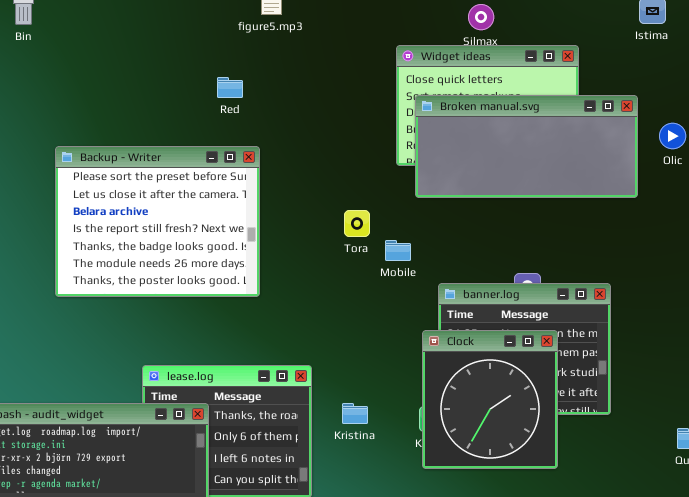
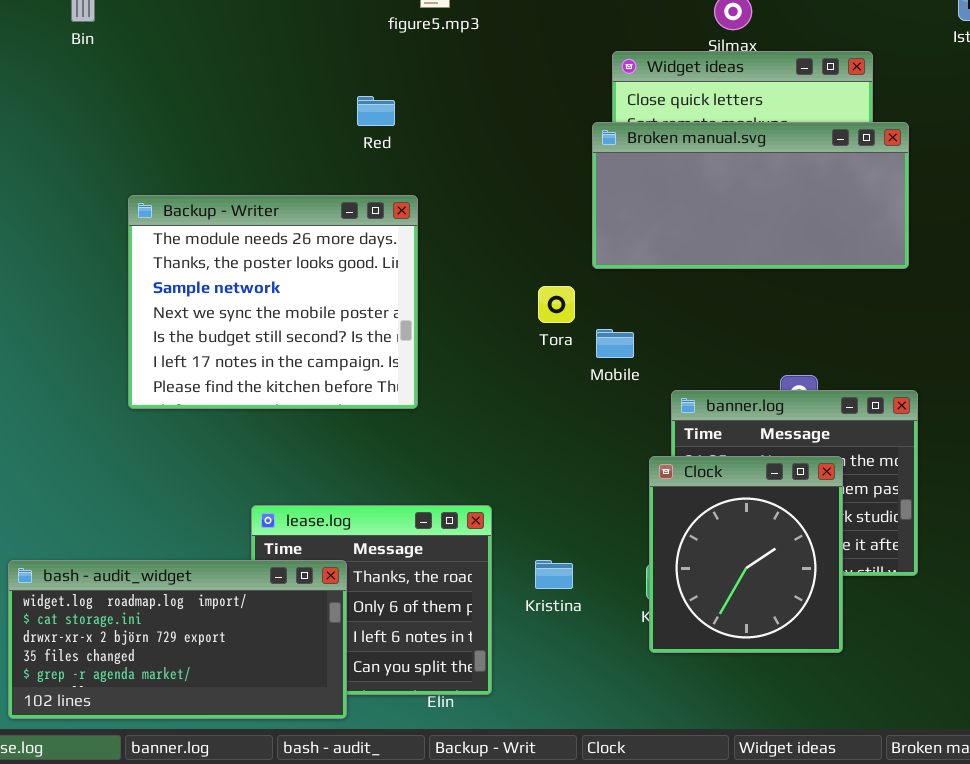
Broken manual.svg: [415,95,638,198] -> [592,122,909,269], moved
Backup - Writer: [55,146,260,297] -> [128,195,418,409], scrolled down 5 rows

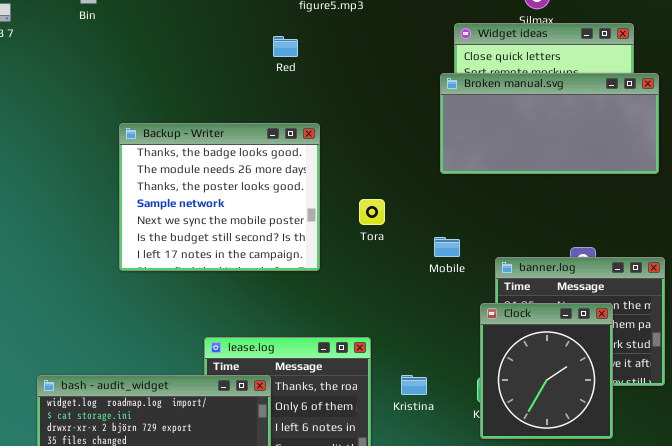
Red: [357,96,395,126] -> [273,36,298,57], moved
Backup - Writer: [128,195,418,409] -> [119,123,320,271], scrolled up 1 row
Tora: [538,286,575,323] -> [359,199,385,225], moved
Mobile: [596,329,634,358] -> [434,237,460,257], moved

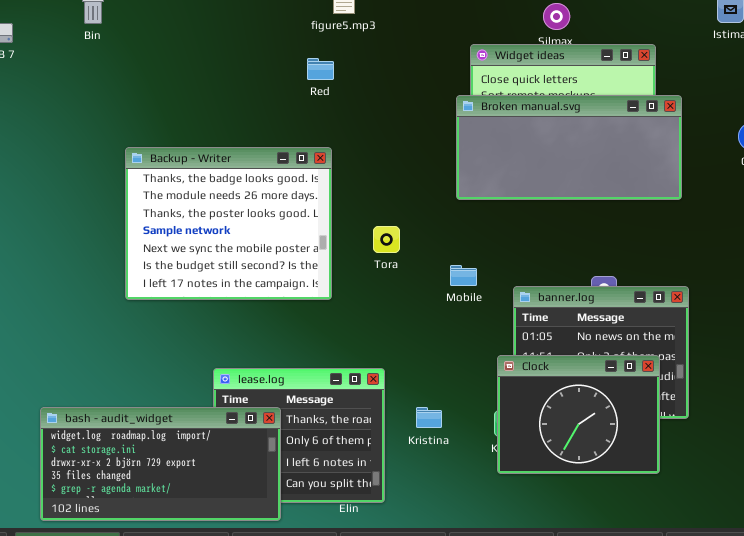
Red: [273,36,298,57] -> [307,58,334,80], moved
Clock: [480,303,613,439] -> [497,355,660,474], resized

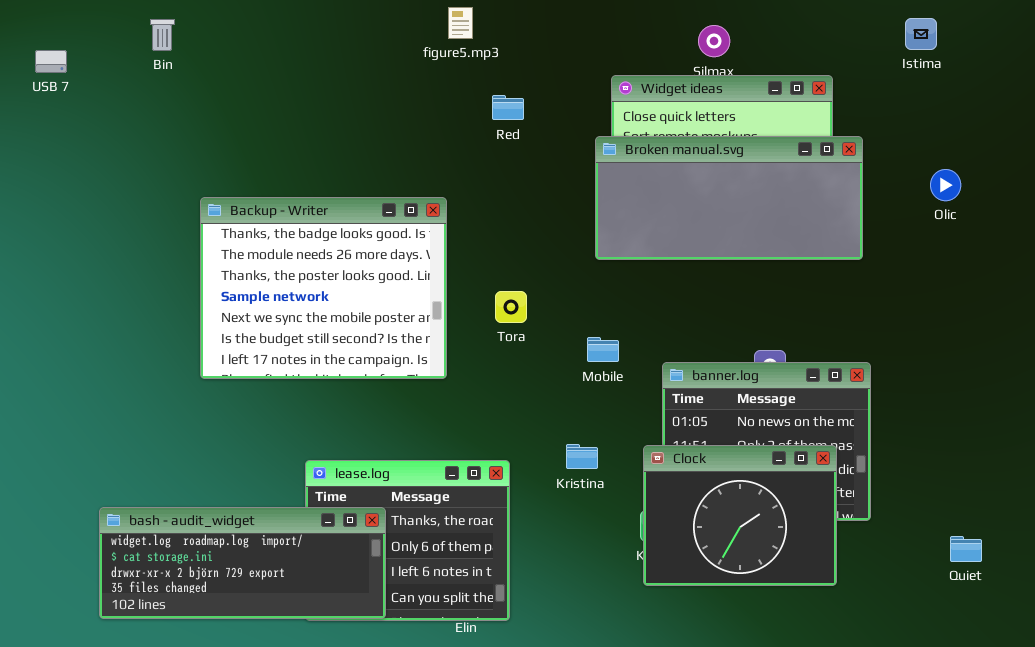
Red: [307,58,334,80] -> [492,95,524,120], moved
bash - audit_widget: [40,407,281,521] -> [99,507,386,619], resized
Kristina: [416,407,442,428] -> [566,444,598,469], moved

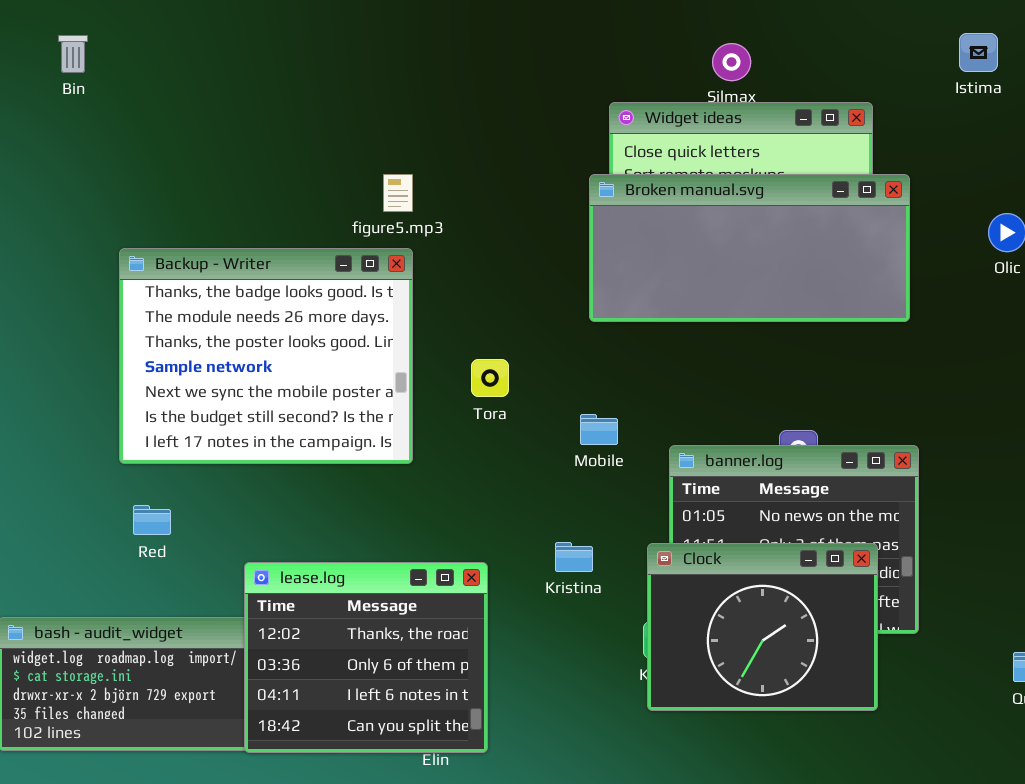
figure5.mp3: [448,7,473,39] -> [383,174,413,212], moved
Red: [492,95,524,120] -> [133,505,171,535], moved
lease.log: [305,460,510,621] -> [244,562,488,753], raised

